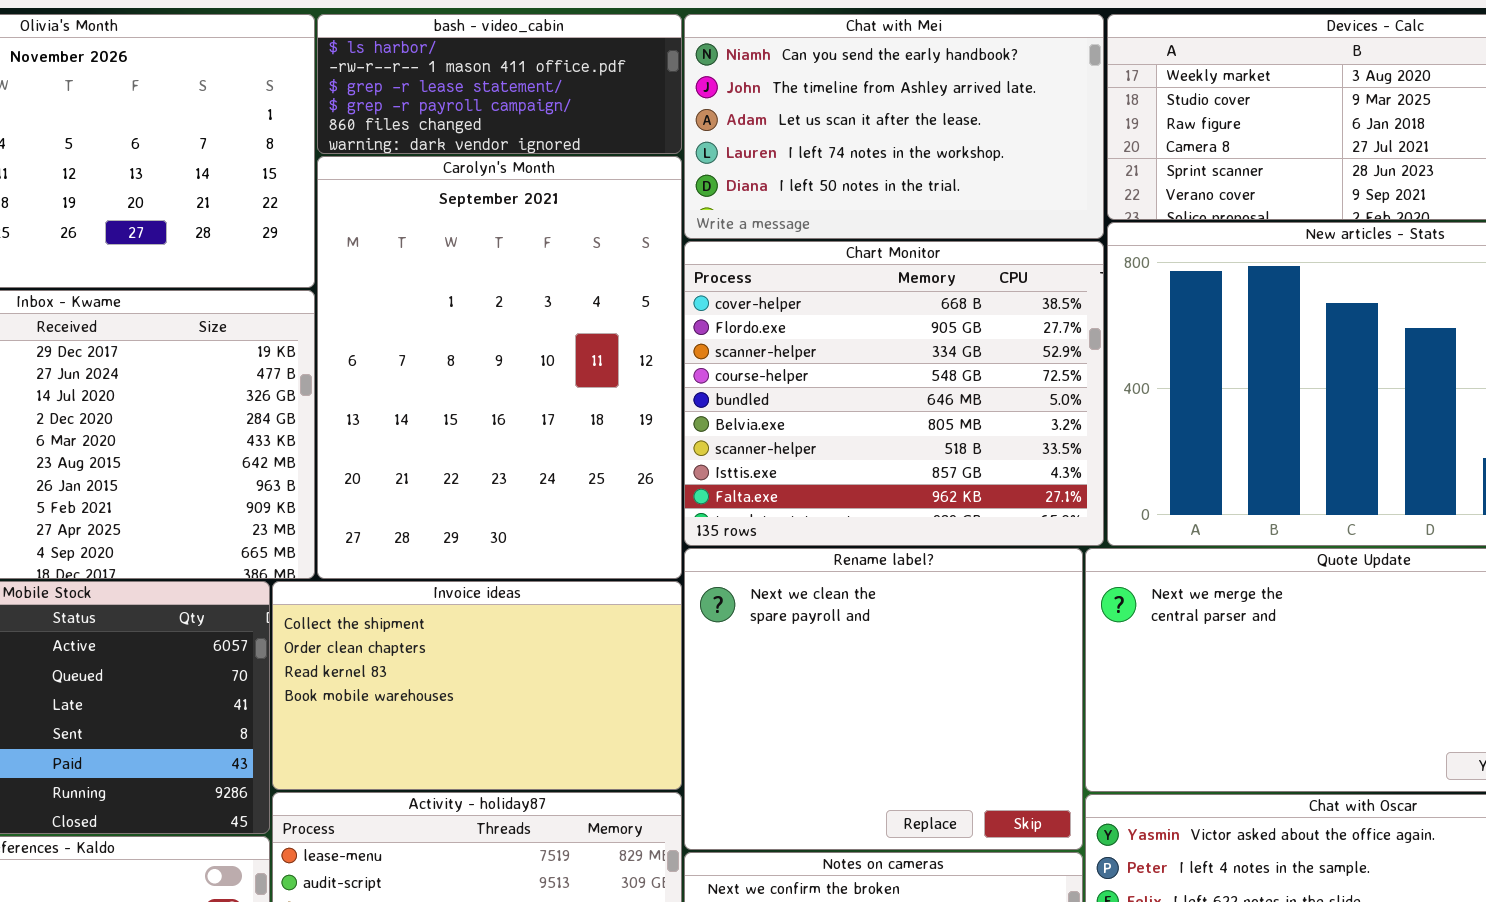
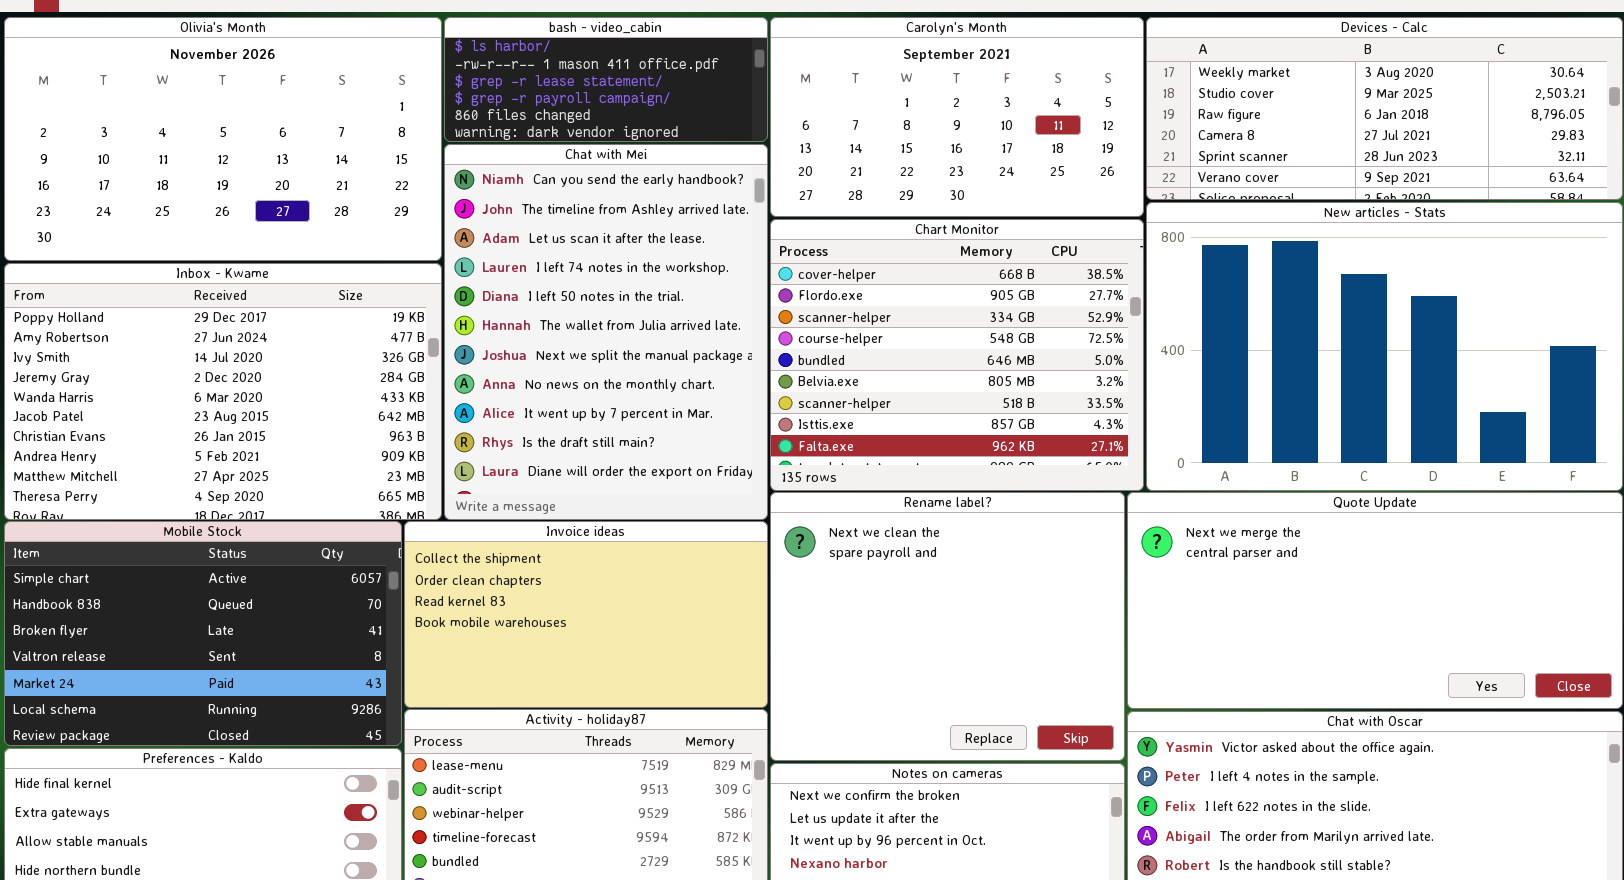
Chat with Mei: [684,14,1104,239] -> [444,144,768,520], moved, resized
Carolyn's Month: [317,156,682,579] -> [770,17,1144,217], moved, resized

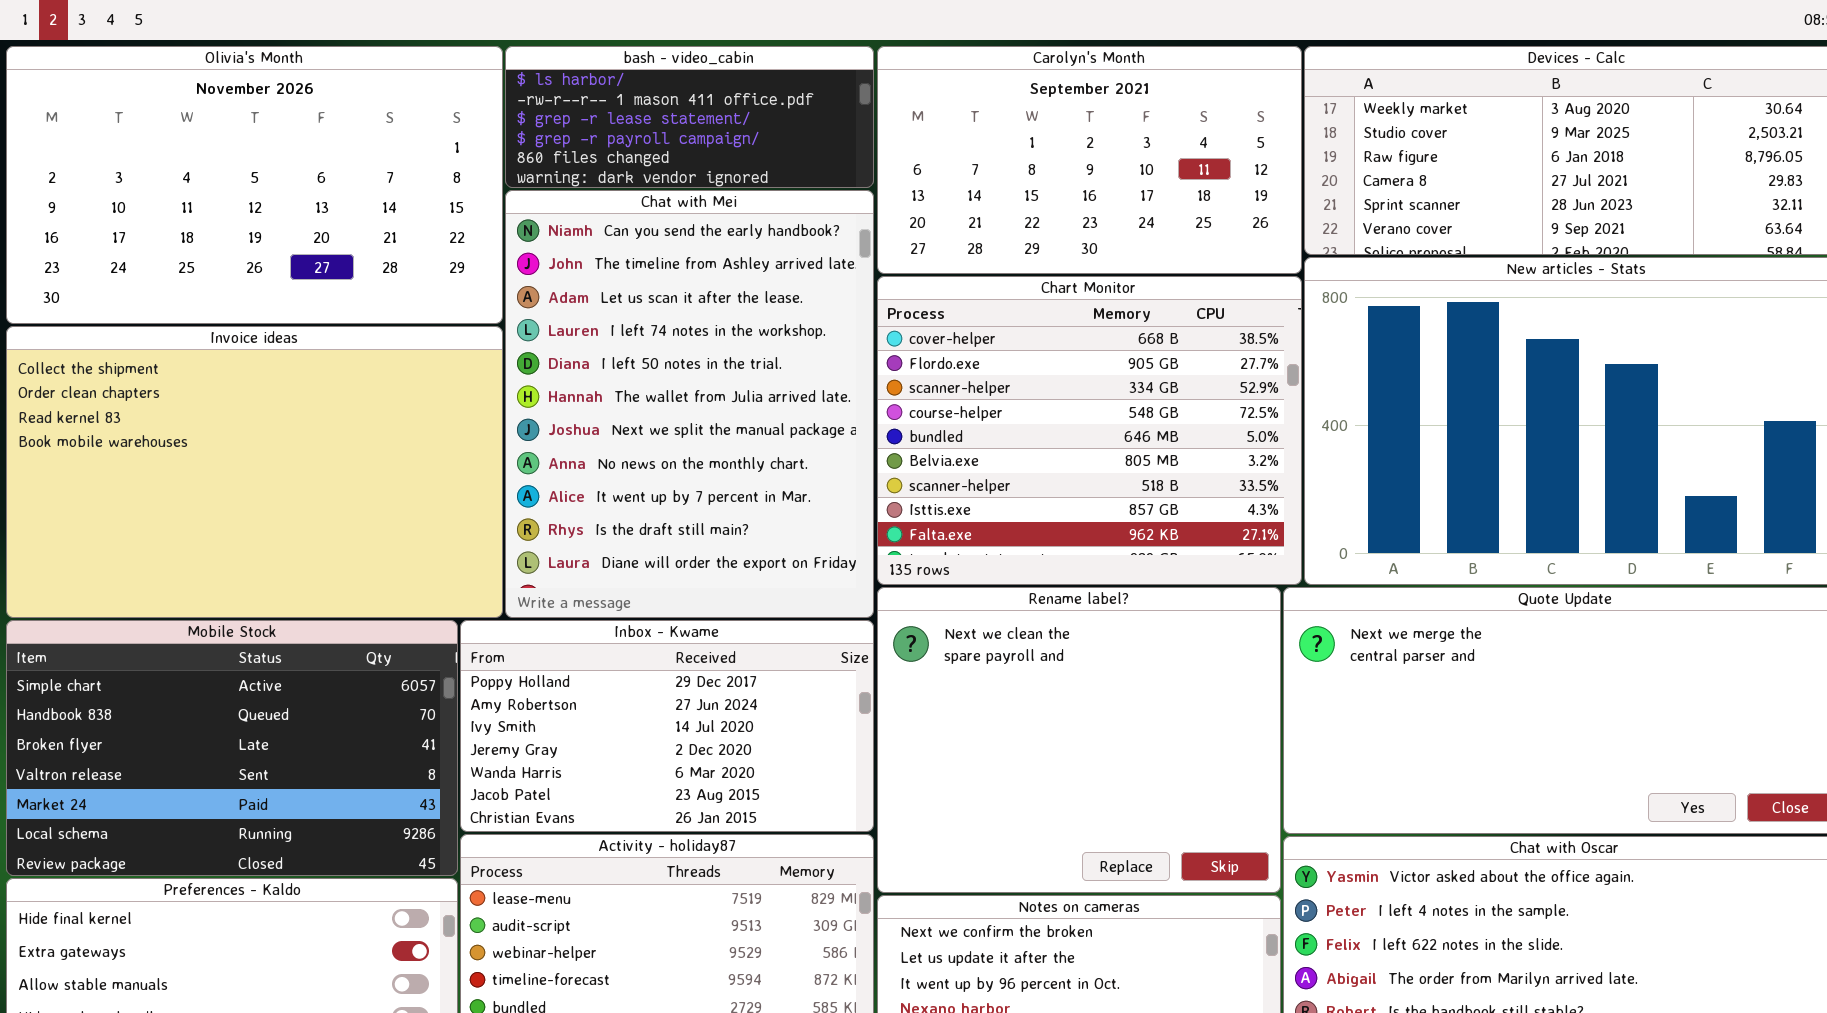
Inbox - Kwame: [4,263,442,520] -> [460,620,874,832], moved, resized
Invoice ideas: [404,521,768,708] -> [6,326,503,618], moved, resized

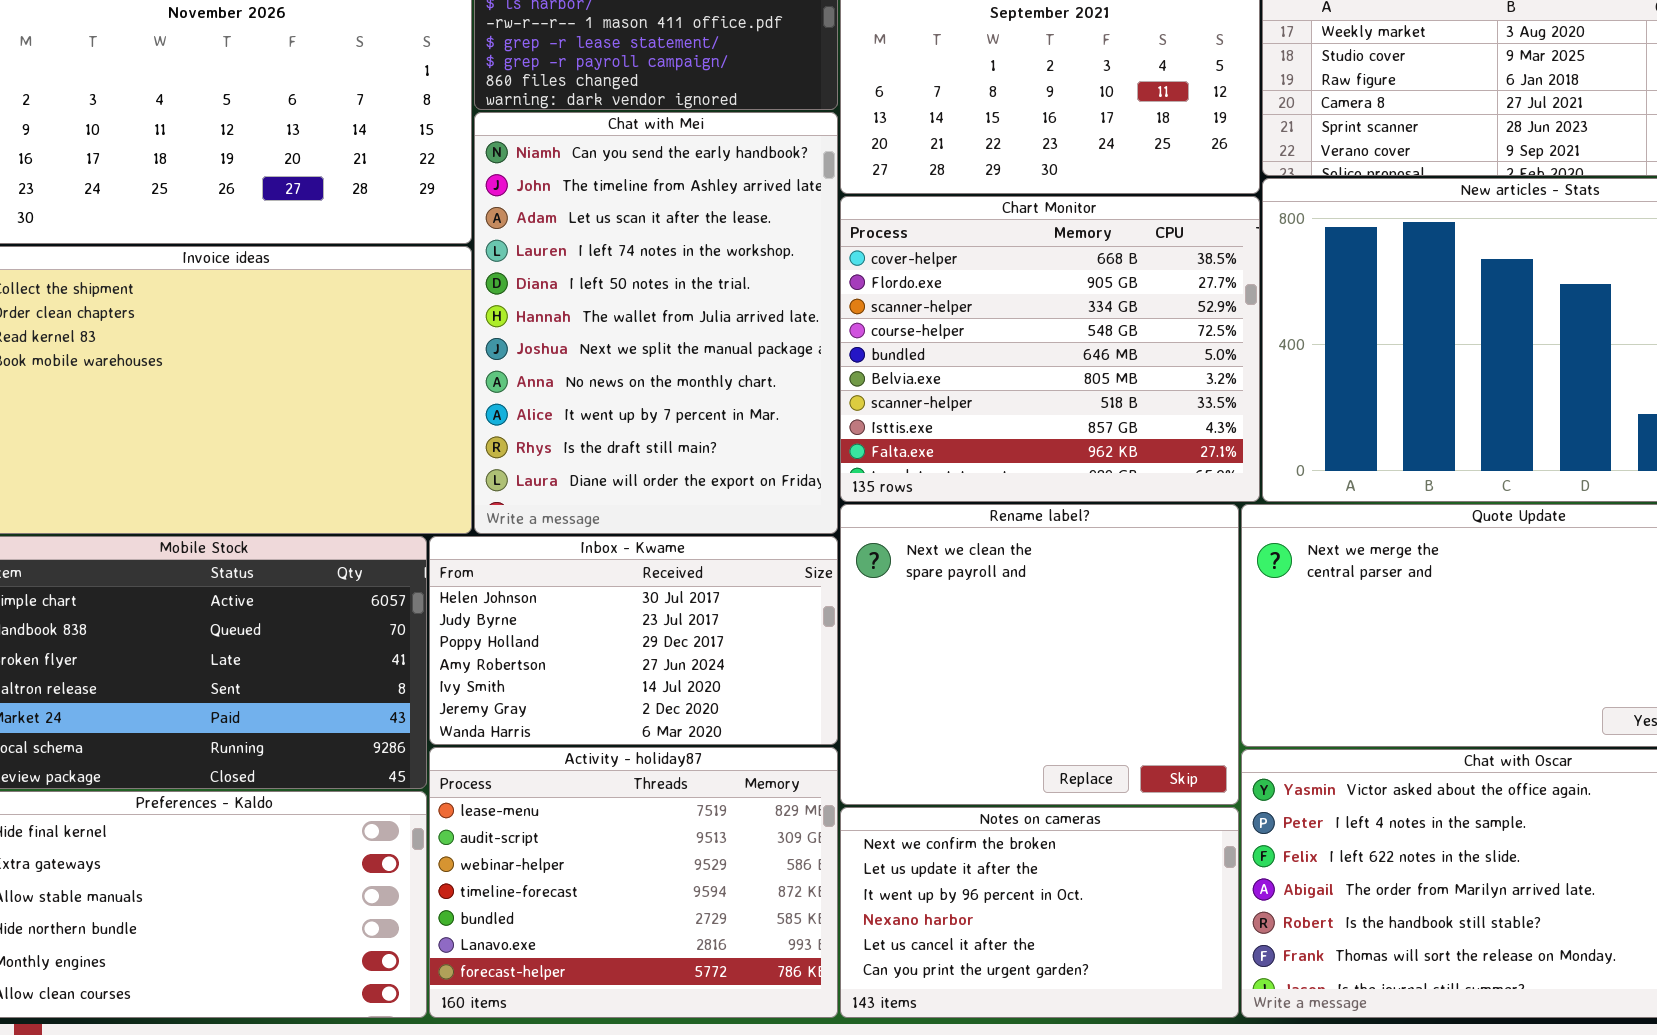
Inbox - Kwame: [460,620,874,832] -> [429,536,838,745], scrolled up 2 rows

